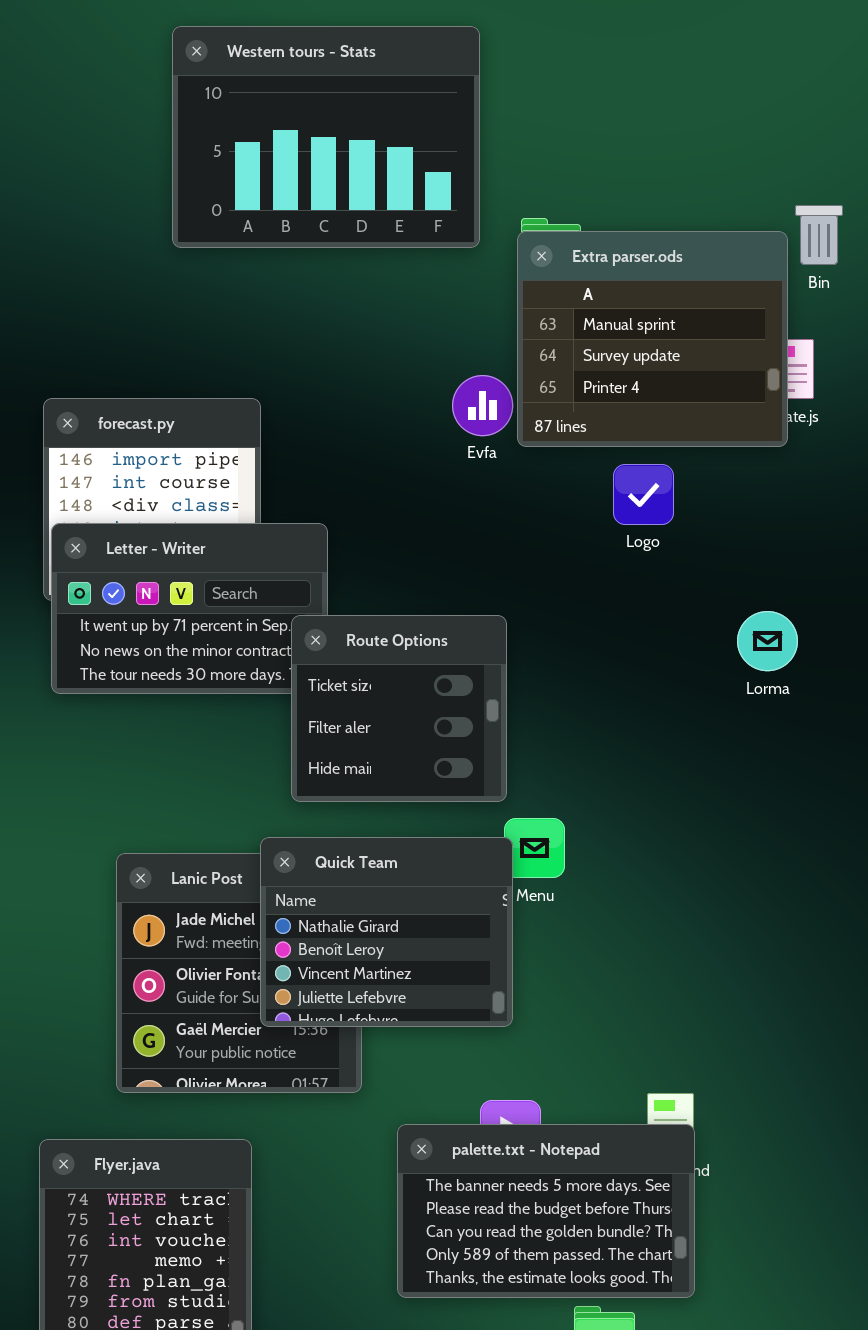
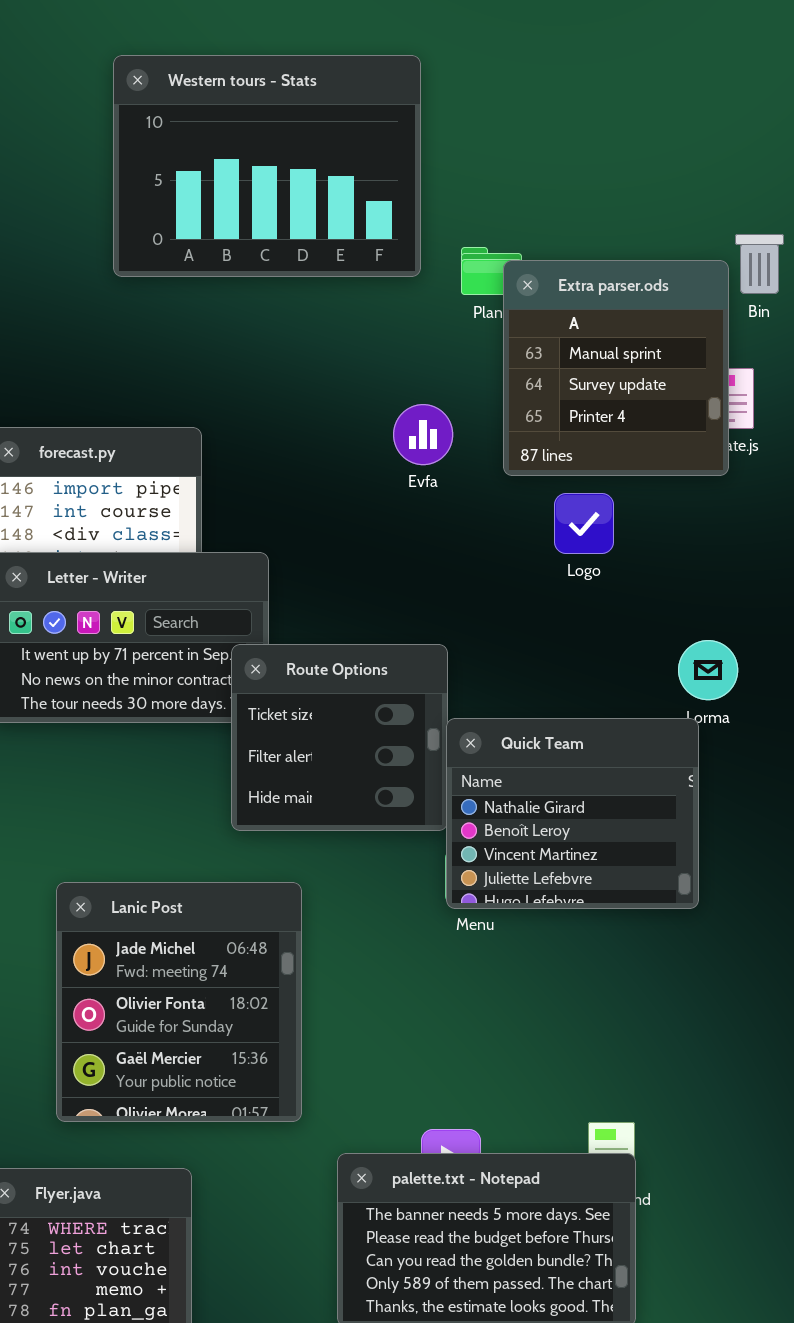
Extra parser.ods: [517,231,788,447] -> [503,260,729,476], resized
Quick Team: [260,837,513,1027] -> [446,718,699,909], moved

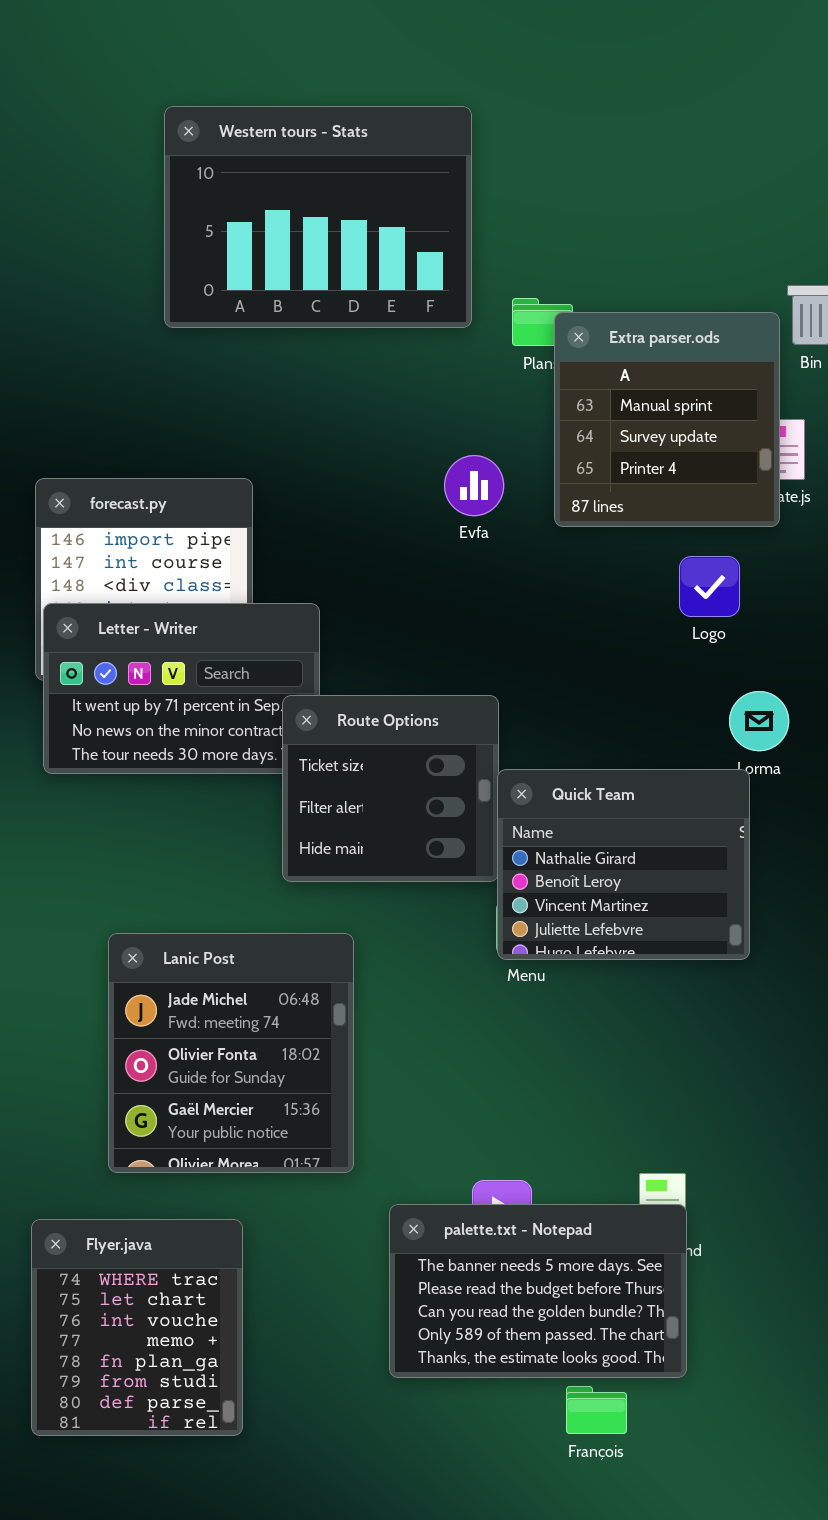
Logo: [554,493,614,554] -> [679,556,740,617], moved

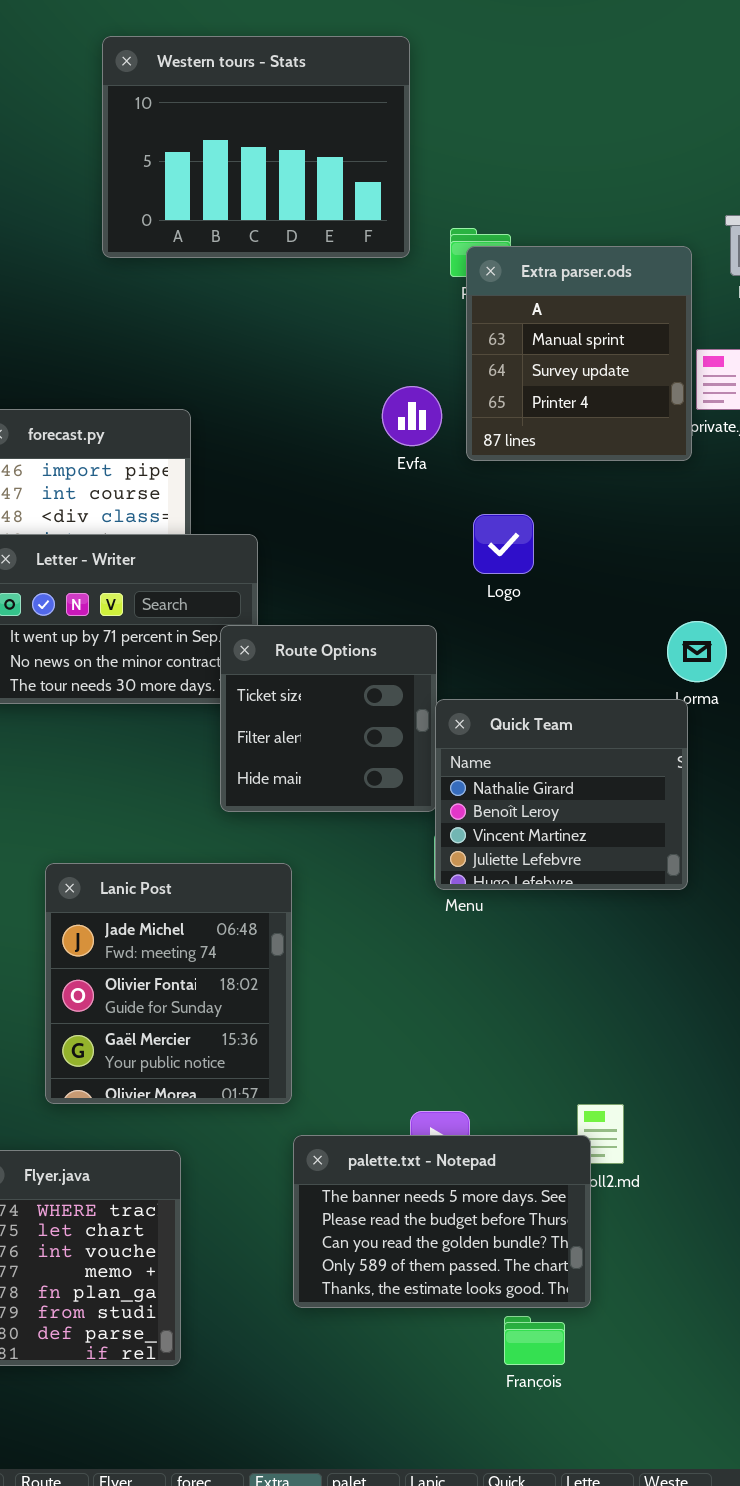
Extra parser.ods: [554,312,780,527] -> [466,246,692,461], moved
Logo: [679,556,740,617] -> [473,514,534,574], moved
palette.txt - Notepad: [389,1204,687,1378] -> [293,1135,591,1308], moved

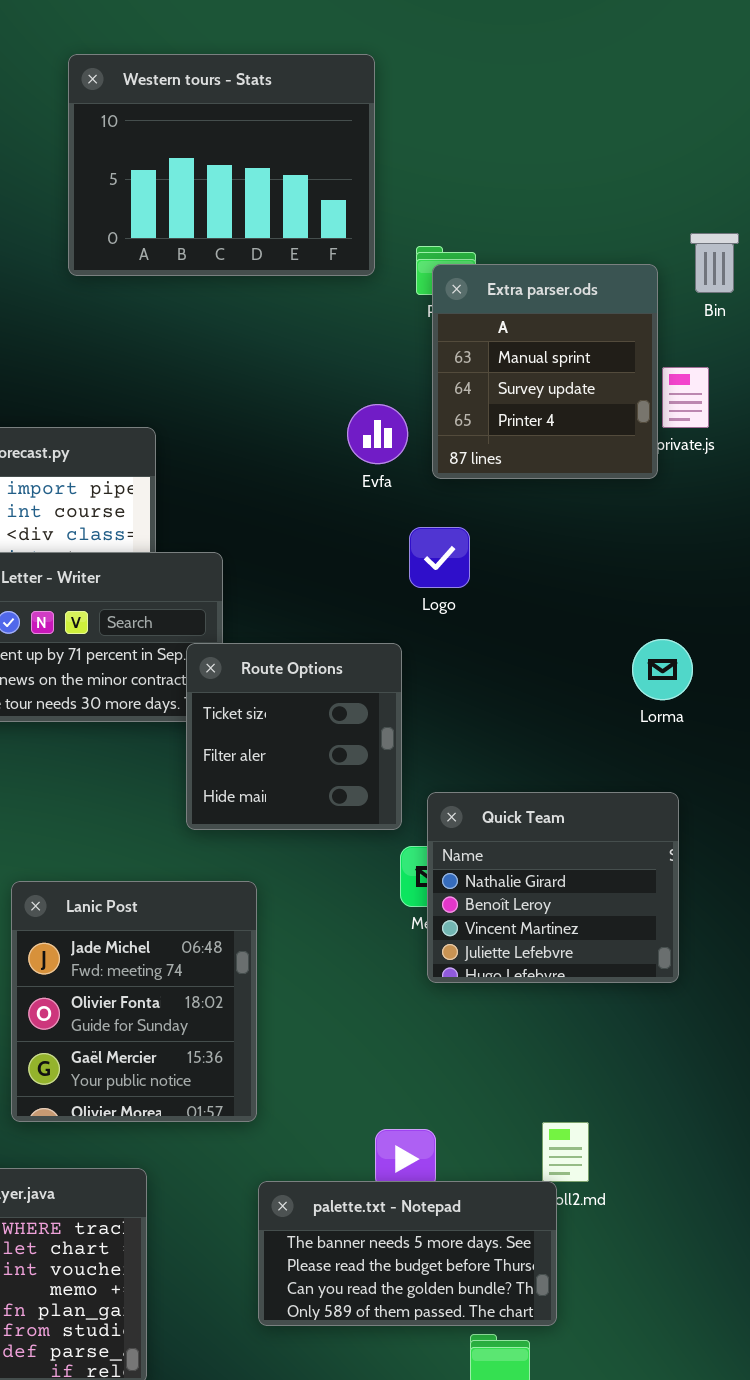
Logo: [473,514,534,574] -> [409,527,470,588], moved
Quick Team: [435,699,688,890] -> [427,792,679,983], moved
palette.txt - Notepad: [293,1135,591,1308] -> [258,1181,557,1326], resized

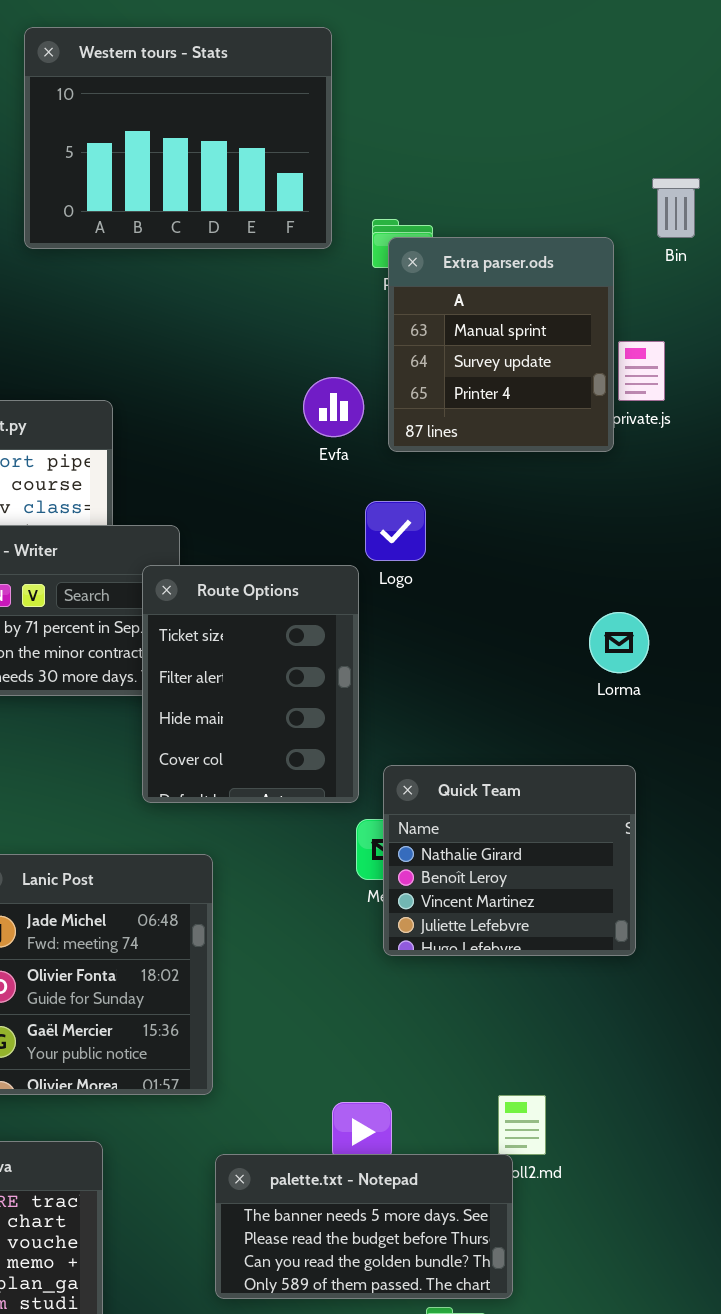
Bin: [690,233,739,293] -> [652,178,700,238], moved
Route Options: [186,643,402,830] -> [142,565,359,803], resized

